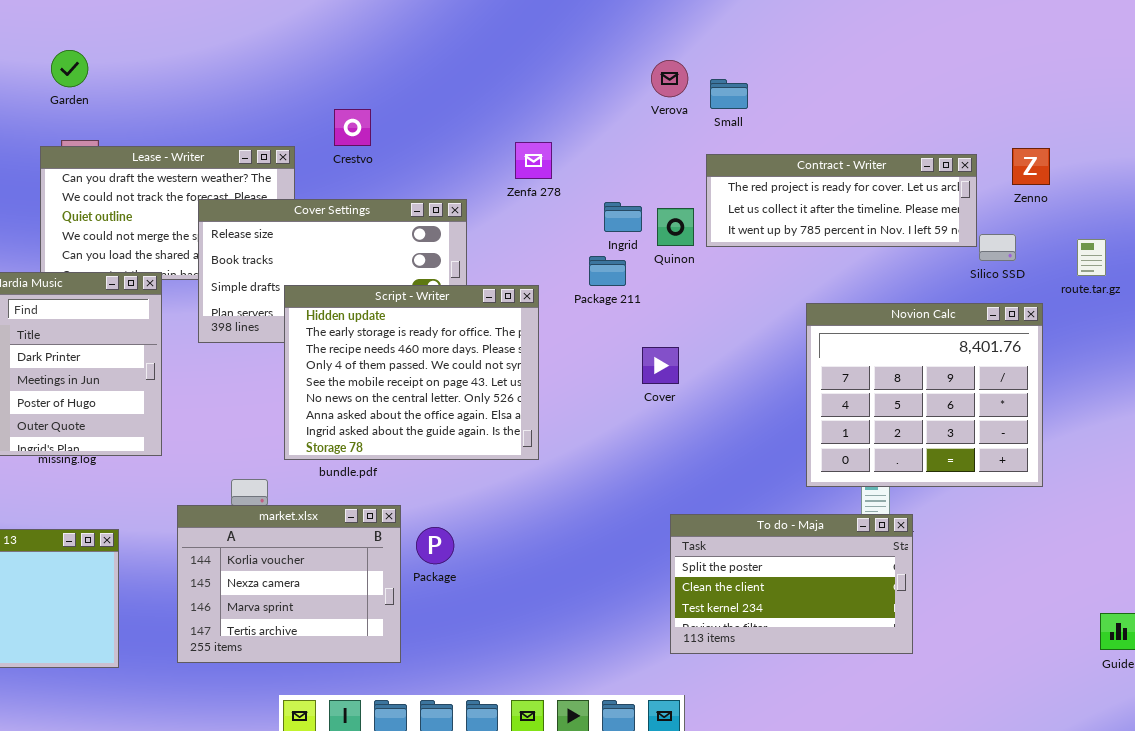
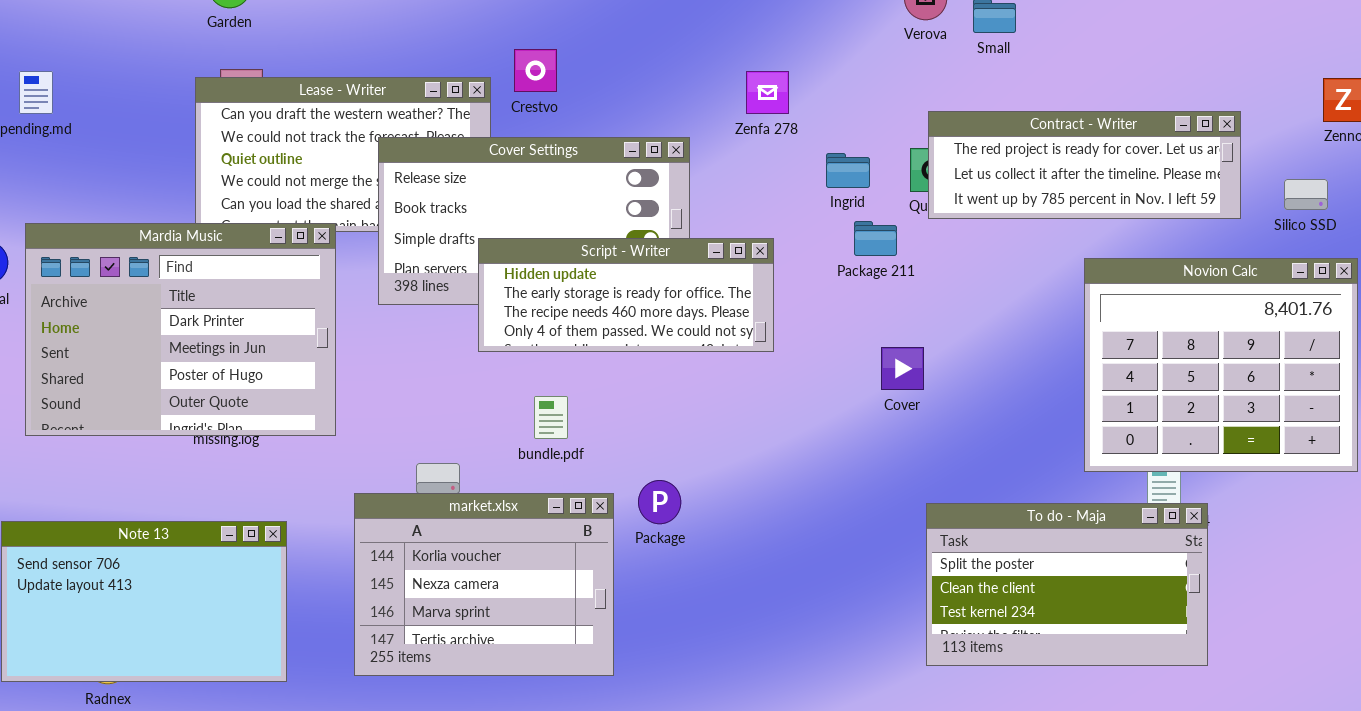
Crestvo: [334,109,371,146] -> [514,49,557,92], moved
Contract - Writer: [706,154,977,247] -> [928,111,1241,219], moved
Ingrid: [604,202,642,232] -> [826,153,870,188], moved
Package 211: [589,256,626,286] -> [854,221,897,256], moved
Script - Writer: [284,285,539,460] -> [478,238,774,352], resized
Cover: [642,347,679,384] -> [881,347,924,390], moved
Package: [416,527,454,564] -> [638,480,681,524], moved

